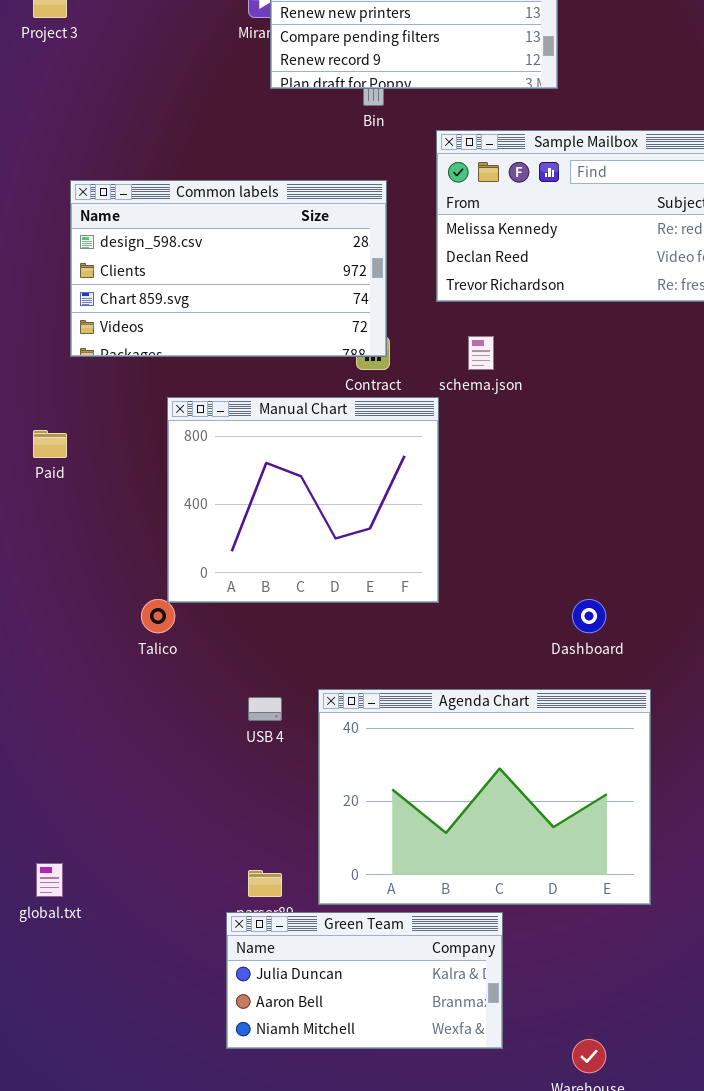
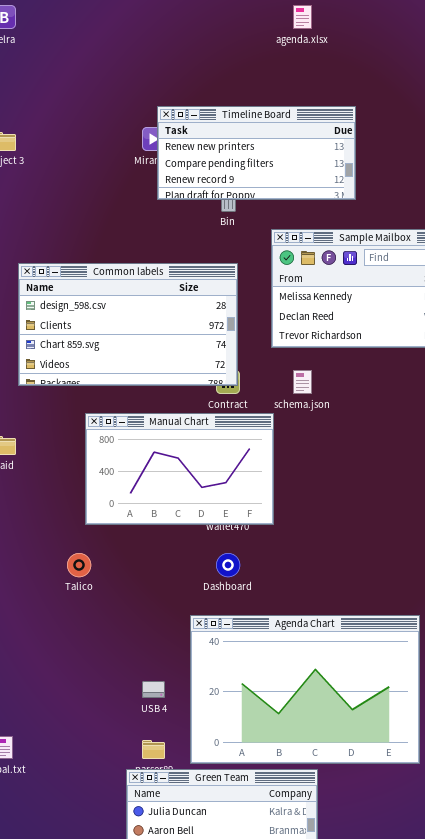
Manual Chart: [167,397,439,603] -> [85,413,274,525], resized
Dashboard: [572,599,606,633] -> [216,553,240,577], moved
USB 4: [248,697,282,721] -> [142,681,165,698], moved

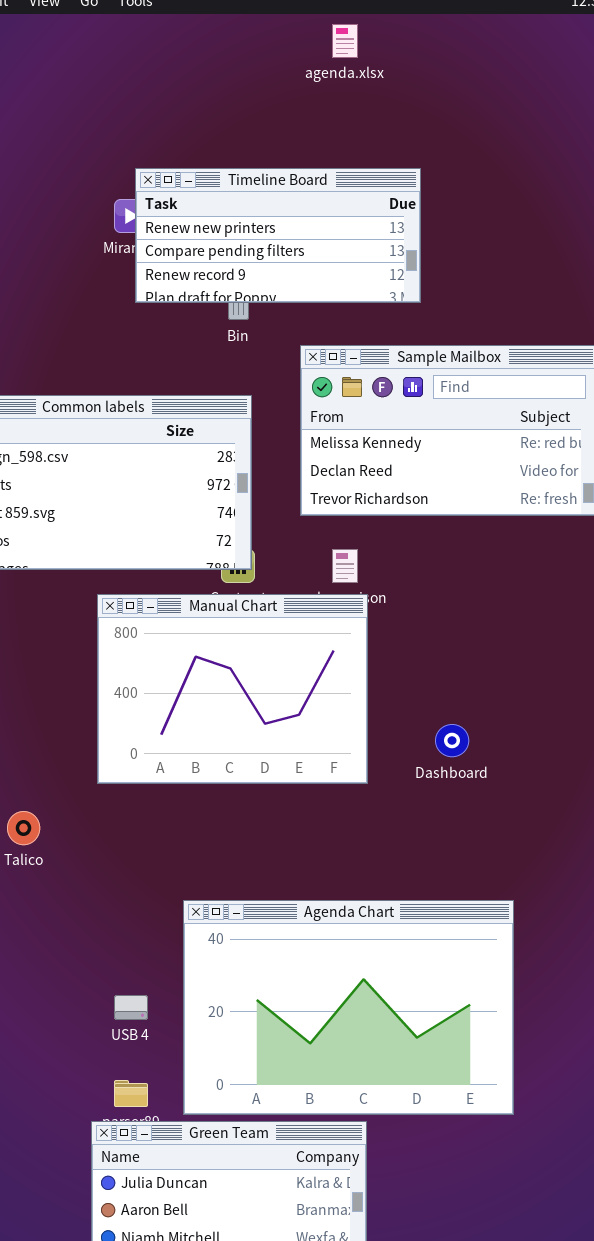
Manual Chart: [85,413,274,525] -> [97,594,368,784], moved, resized
Dashboard: [216,553,240,577] -> [435,724,469,757], moved

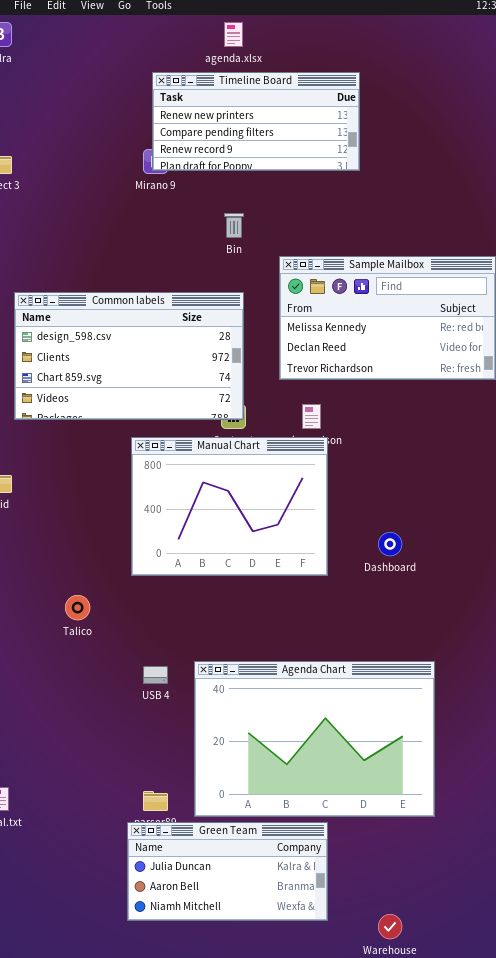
agenda.xlsx: [332,24,358,58] -> [224,22,243,47], moved
Timeline Board: [135,168,421,303] -> [152,72,360,171], moved
USB 4: [114,995,148,1020] -> [143,666,168,684], moved

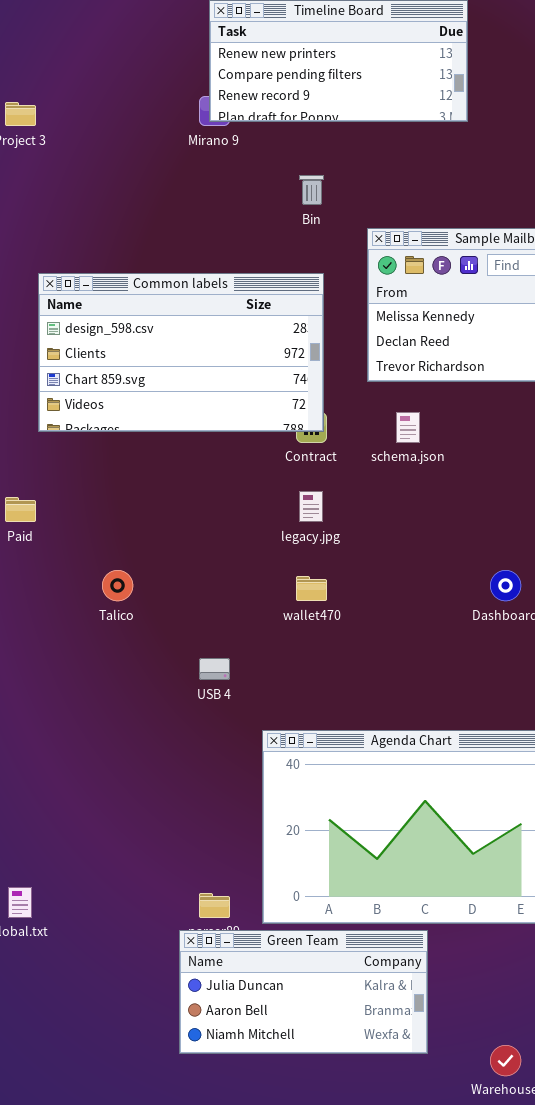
Manual Chart: [131,437,328,576] -> none, closed
Talico: [65,595,90,620] -> [102,570,133,601], moved
USB 4: [143,666,168,684] -> [199,658,230,680], moved

